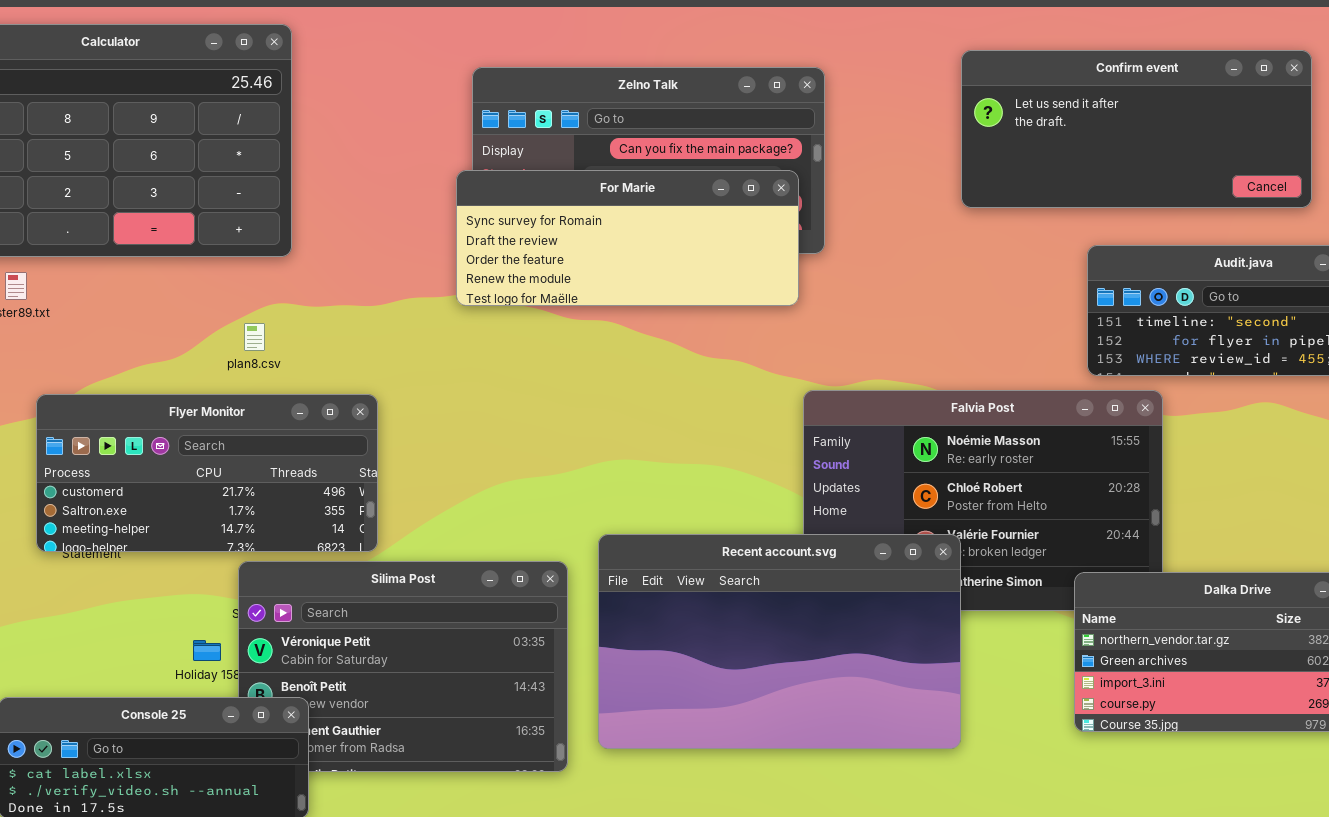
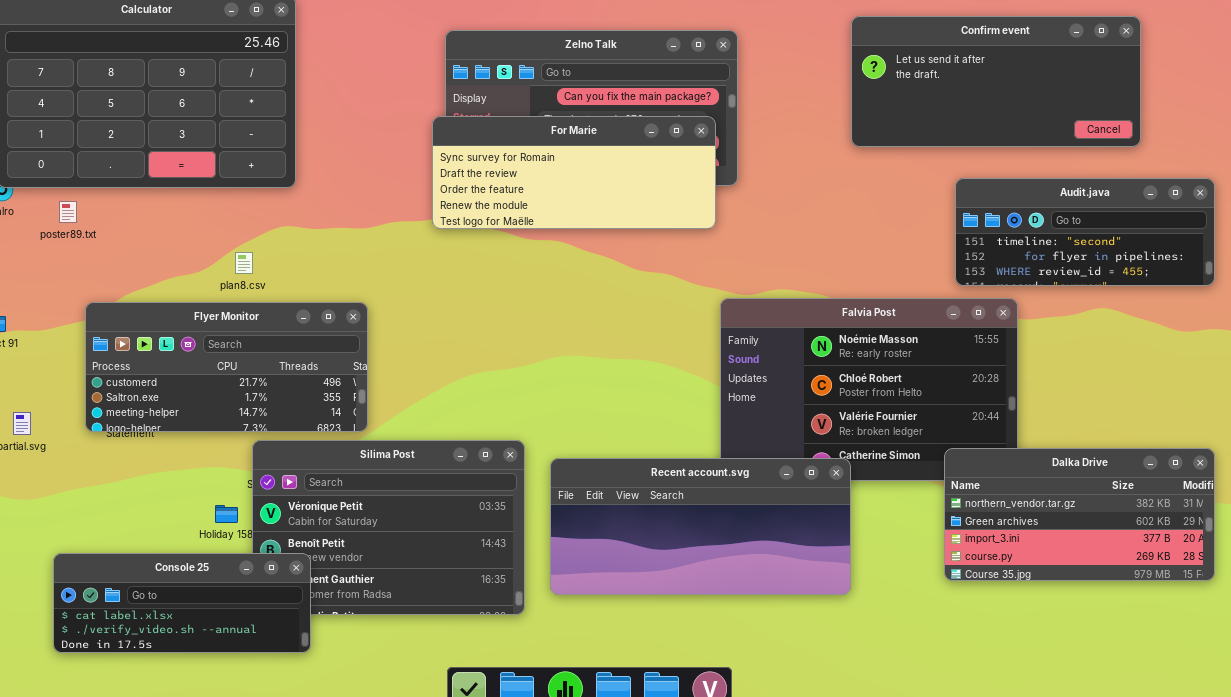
plan8.csv: [244,323,265,351] -> [235,252,253,274], moved
Recent account.svg: [598,534,961,749] -> [550,458,851,595], resized

